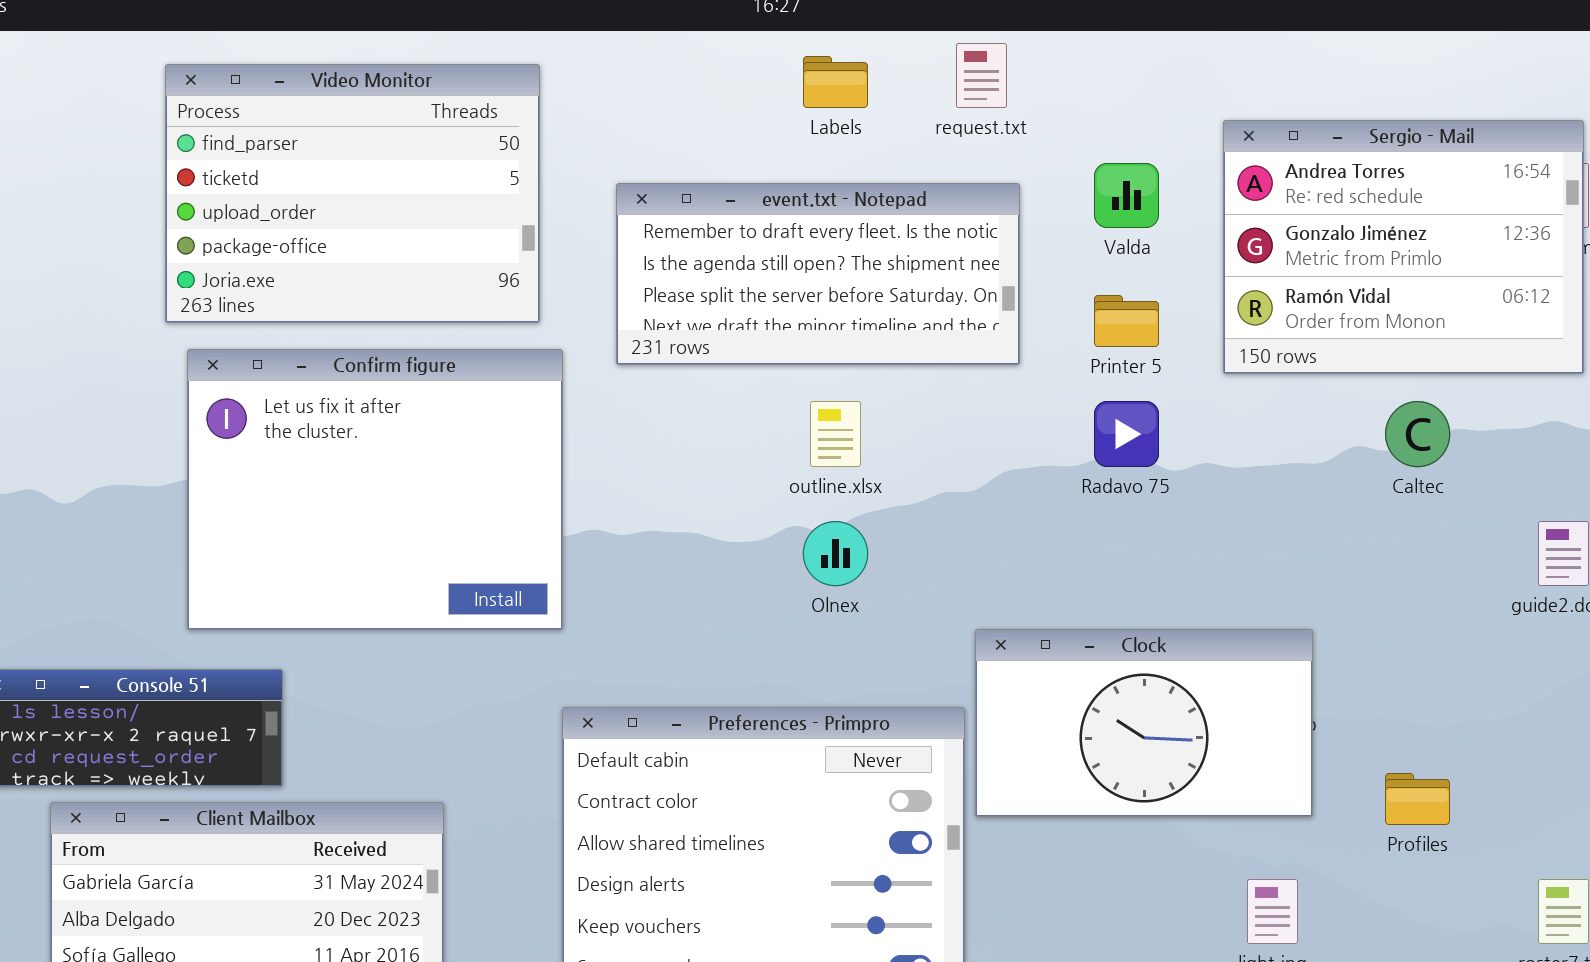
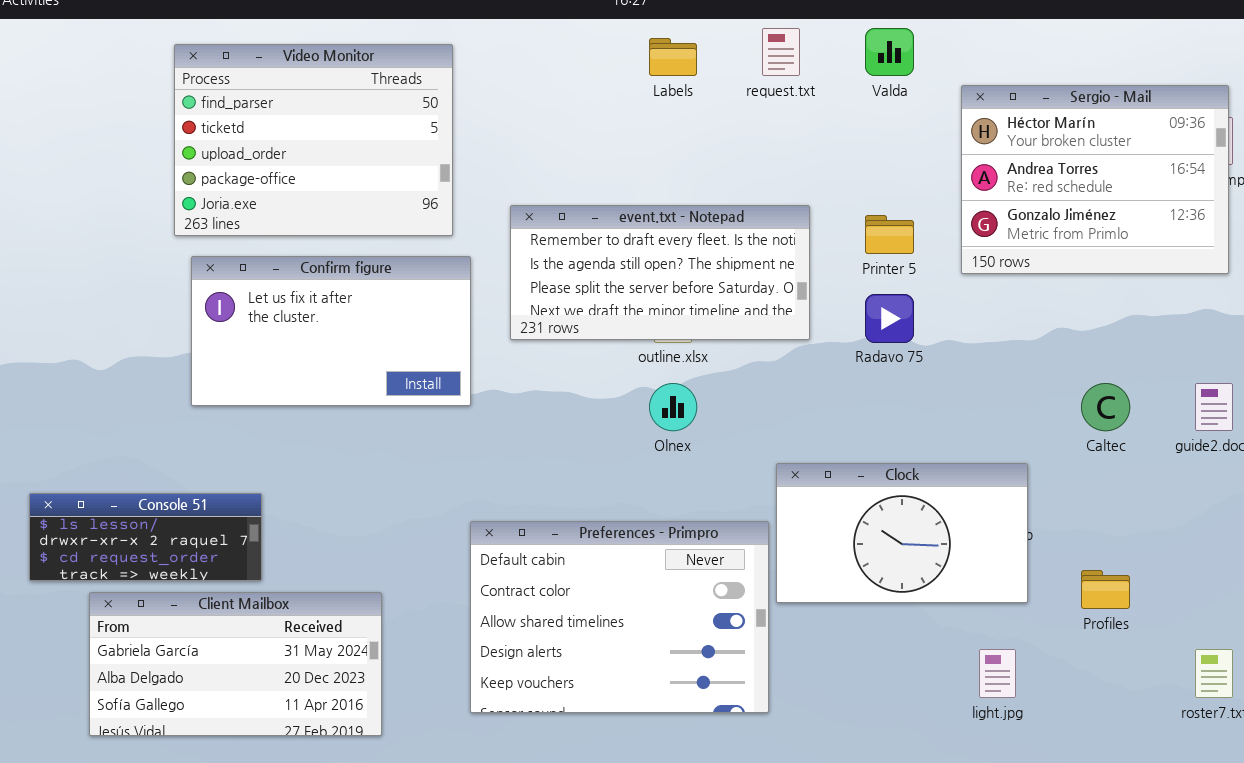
Sergio - Mail: [1223,120,1584,374] -> [961,85,1229,274], scrolled up 1 row
Valda: [1094,163,1159,228] -> [865,28,914,76], moved
event.txt - Notepad: [616,183,1020,365] -> [510,205,810,340], moved
Confirm figure: [187,349,563,630] -> [191,256,471,406], resized
Caltec: [1385,401,1450,467] -> [1081,383,1130,431], moved

